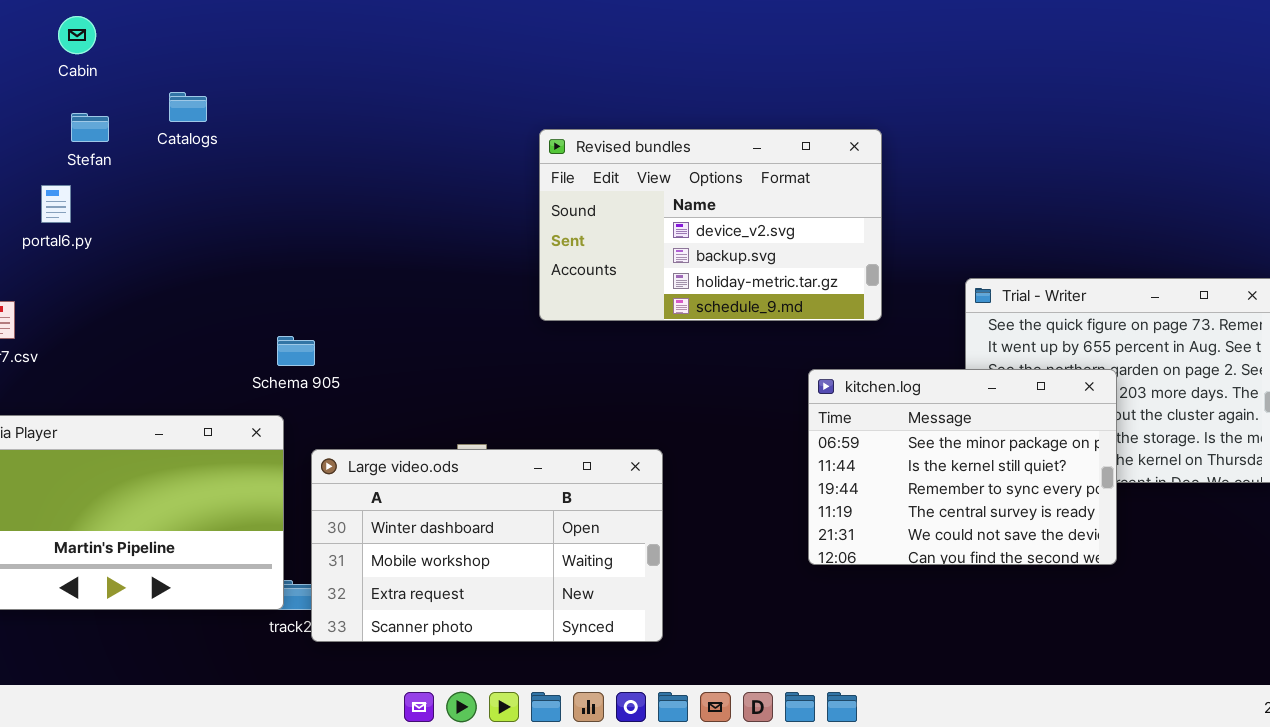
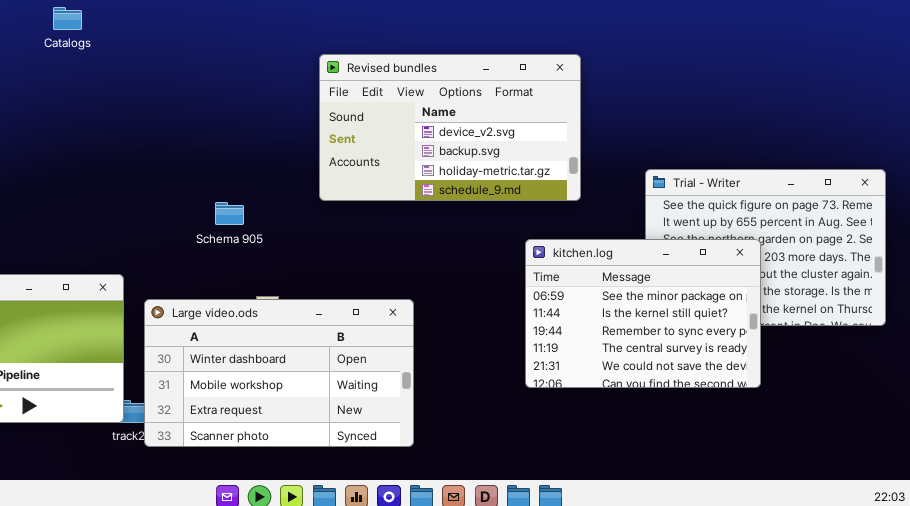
Catalogs: [169,92,207,122] -> [53,7,82,30], moved
Schema 905: [277,336,315,366] -> [215,202,244,225], moved

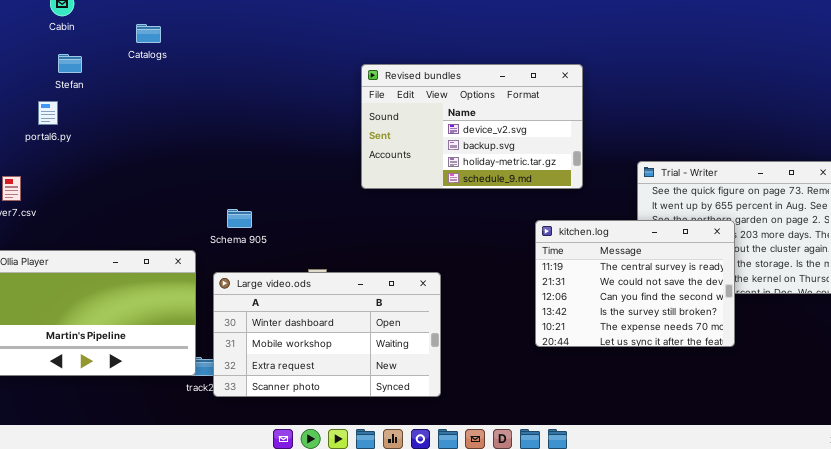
Schema 905: [215,202,244,225] -> [227,209,252,228], moved
kitchen.log: [525,239,761,388] -> [535,220,735,347], scrolled down 3 rows

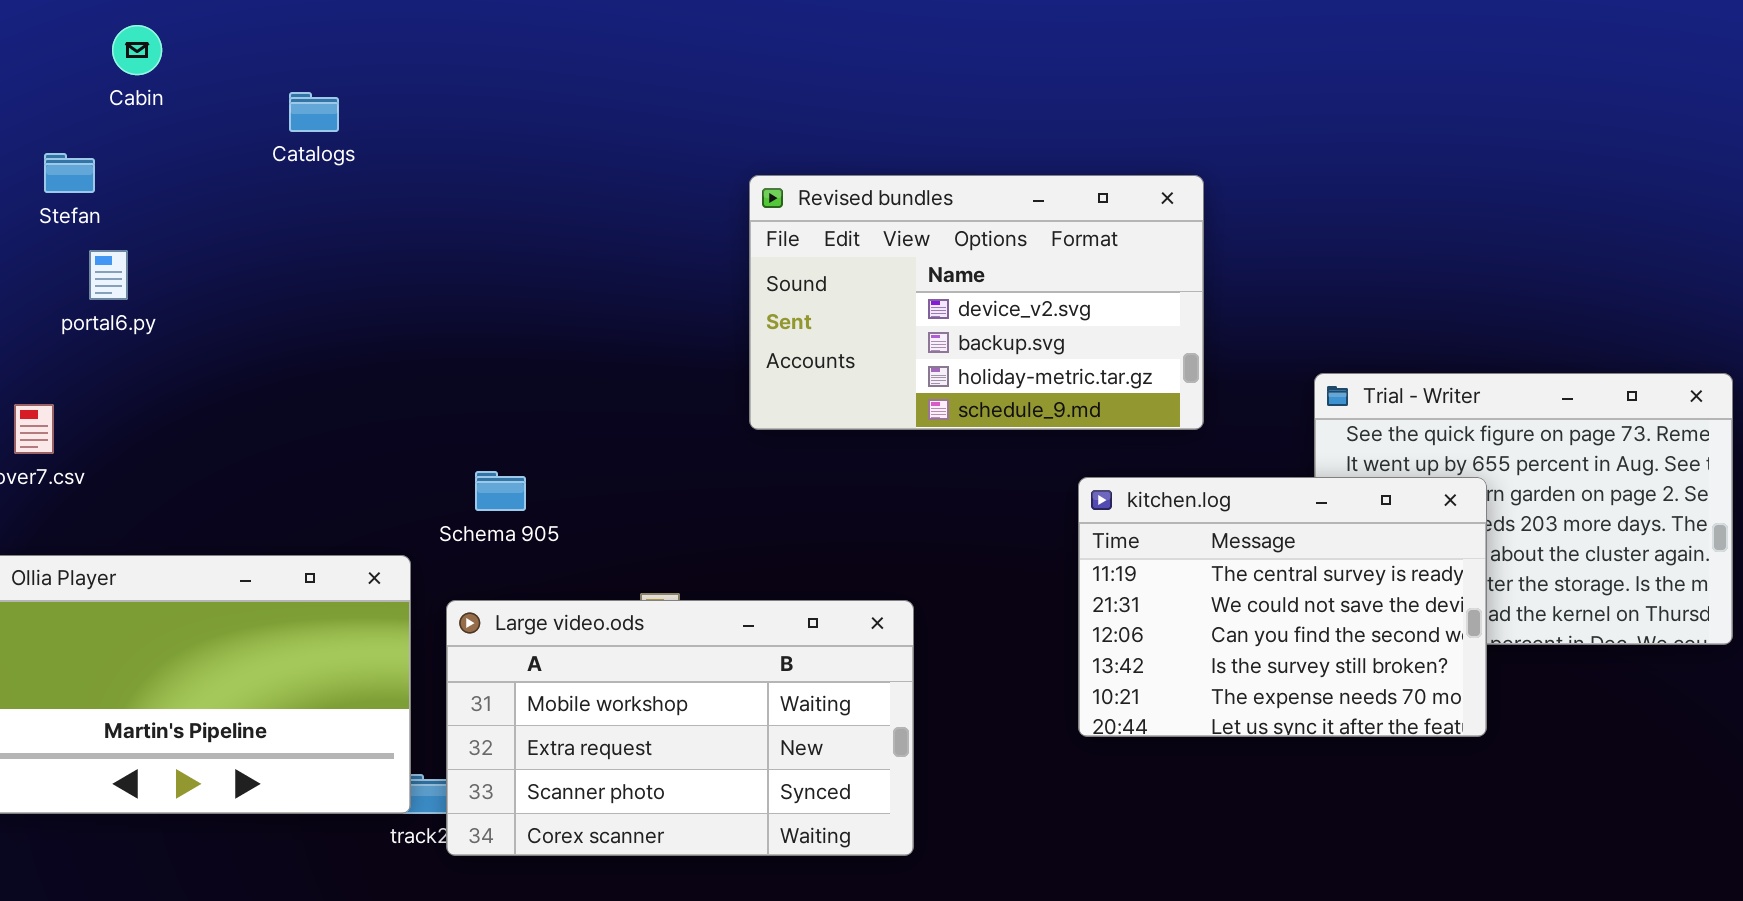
Stefan: [58,54,82,73] -> [44,153,95,193], moved
kitchen.log: [535,220,735,347] -> [1078,477,1487,737], moved
Large video.ods: [213,272,441,397] -> [446,600,914,856], scrolled down 1 row

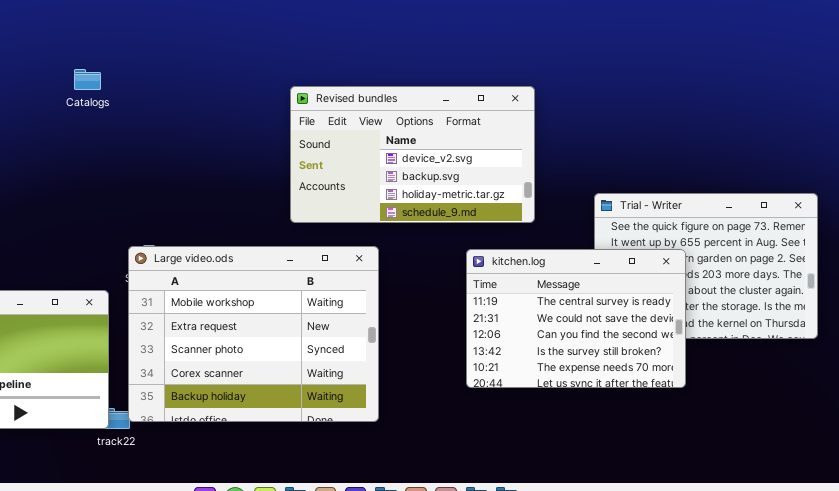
Catalogs: [289,92,339,132] -> [74,69,101,90], moved
Large video.ods: [446,600,914,856] -> [128,246,379,422], moved, resized

